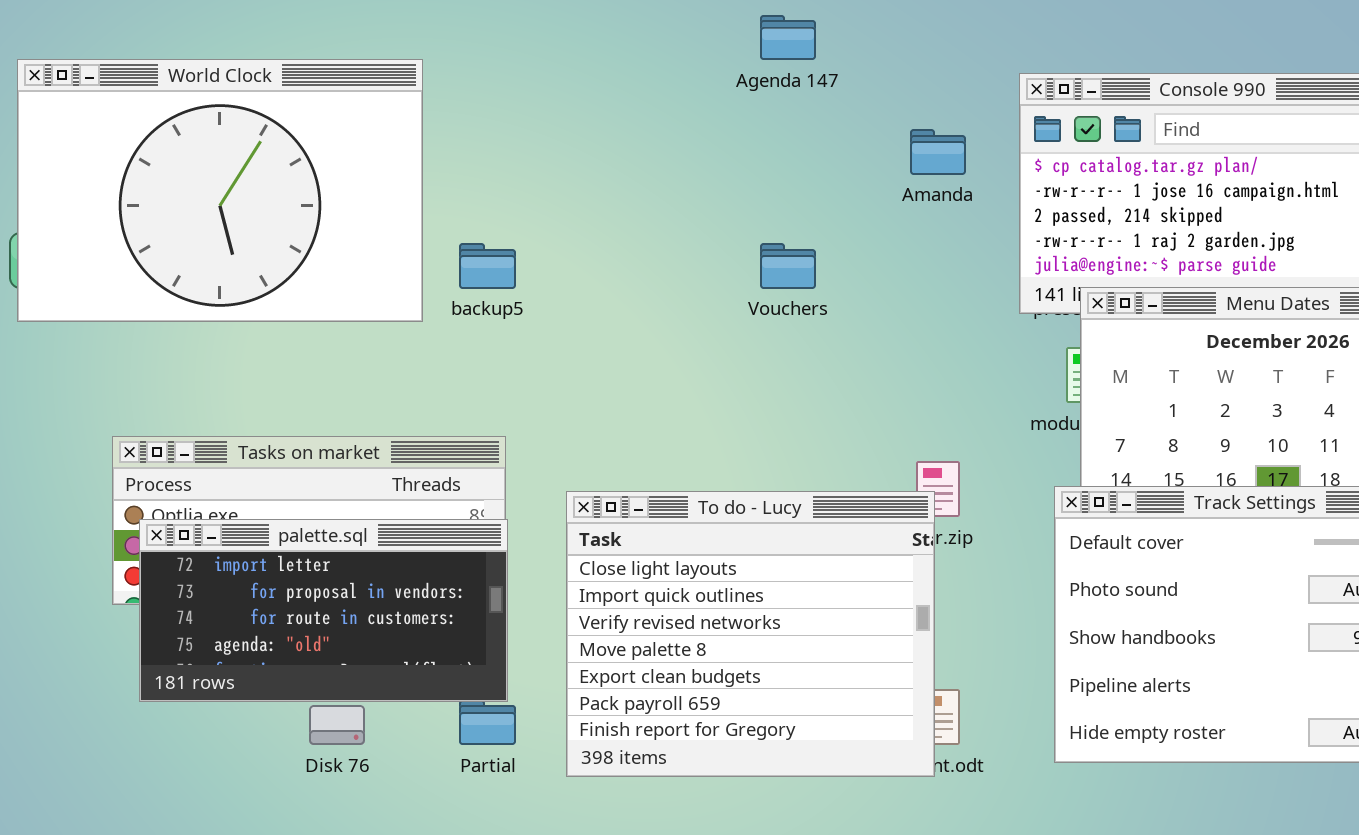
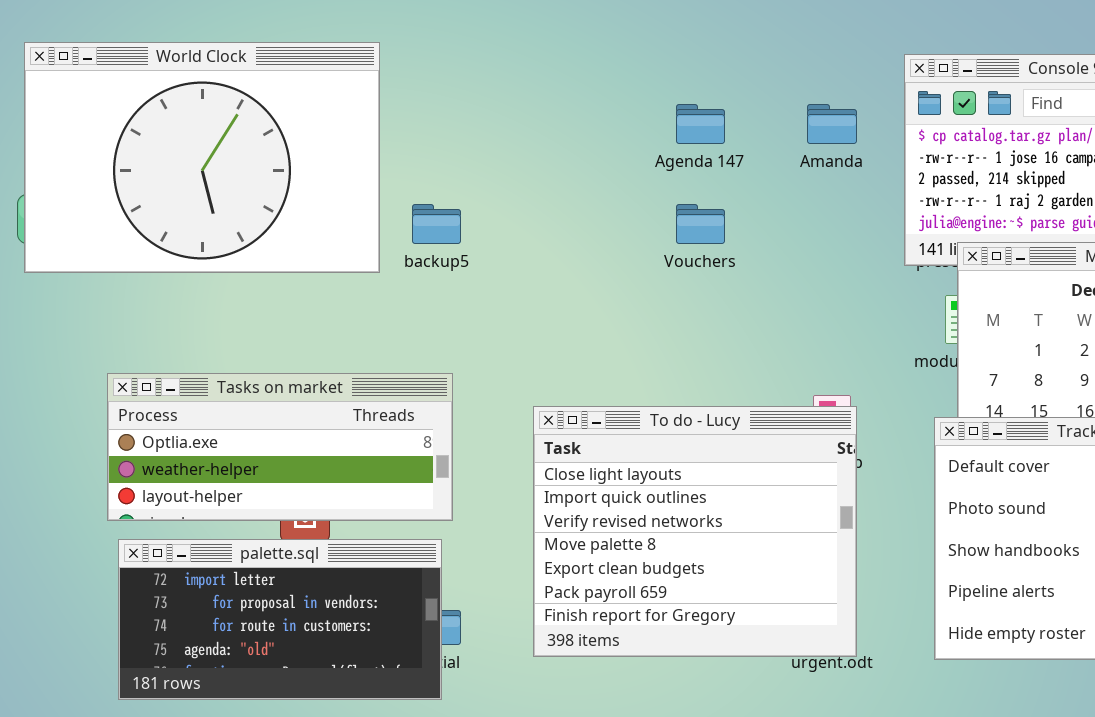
Agenda 147: [760,15,816,60] -> [676,104,725,144], moved
To do - Lucy: [566,491,935,777] -> [533,406,857,657], moved
palette.sql: [139,519,508,702] -> [118,539,442,700], moved

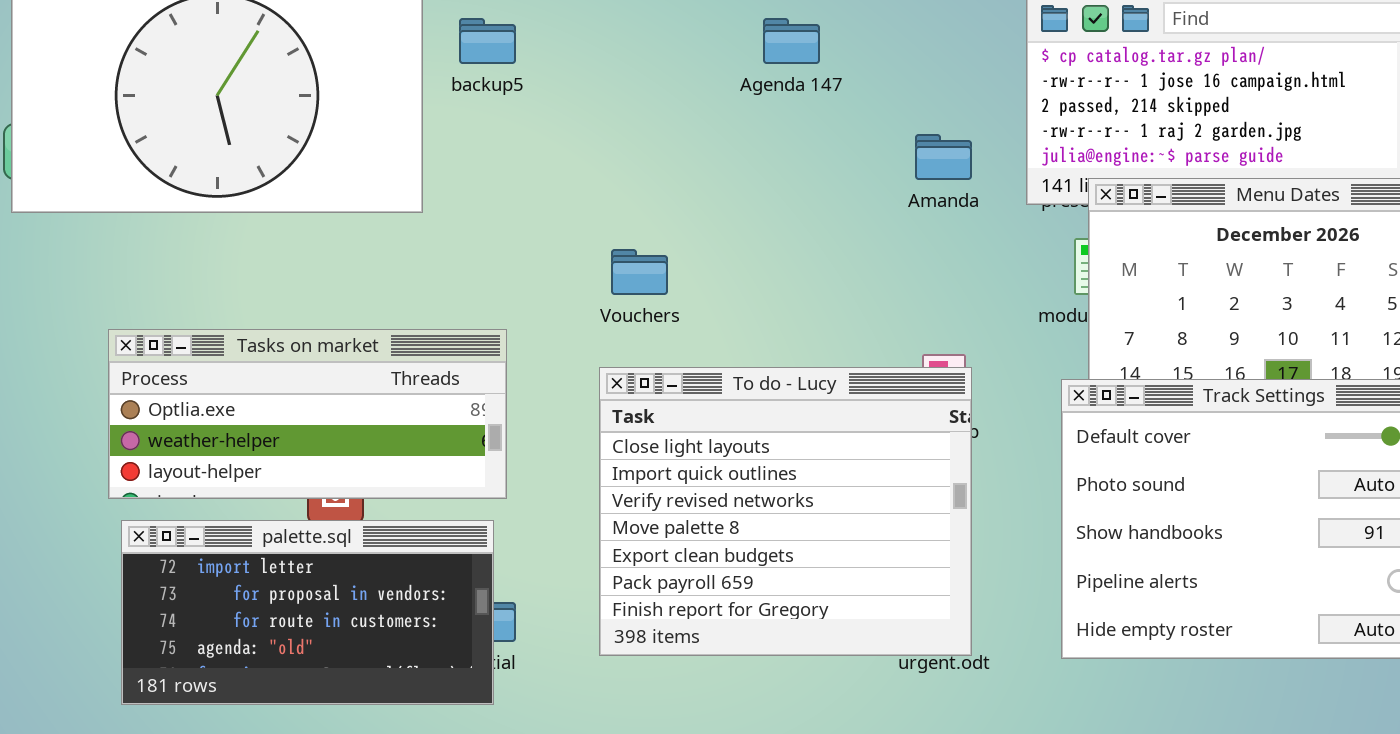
Amanda: [807,104,857,144] -> [915,134,972,180], moved
backup5: [412,204,461,244] -> [459,18,516,64], moved
Vouchers: [676,204,725,244] -> [611,249,668,295], moved

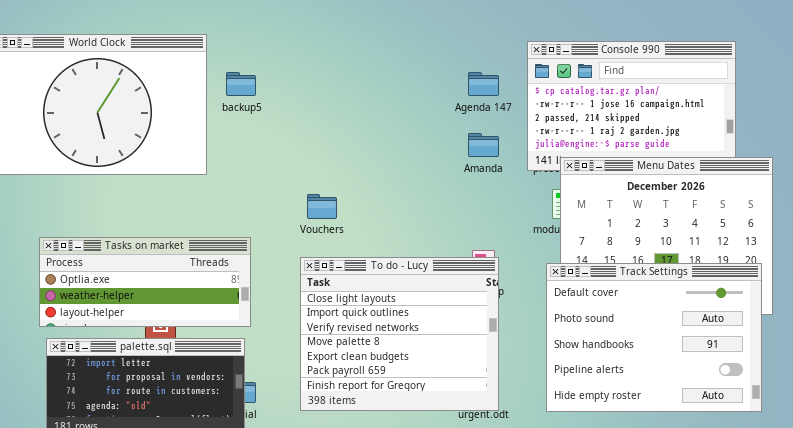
Agenda 147: [763,18,820,64] -> [468,72,499,96], moved

